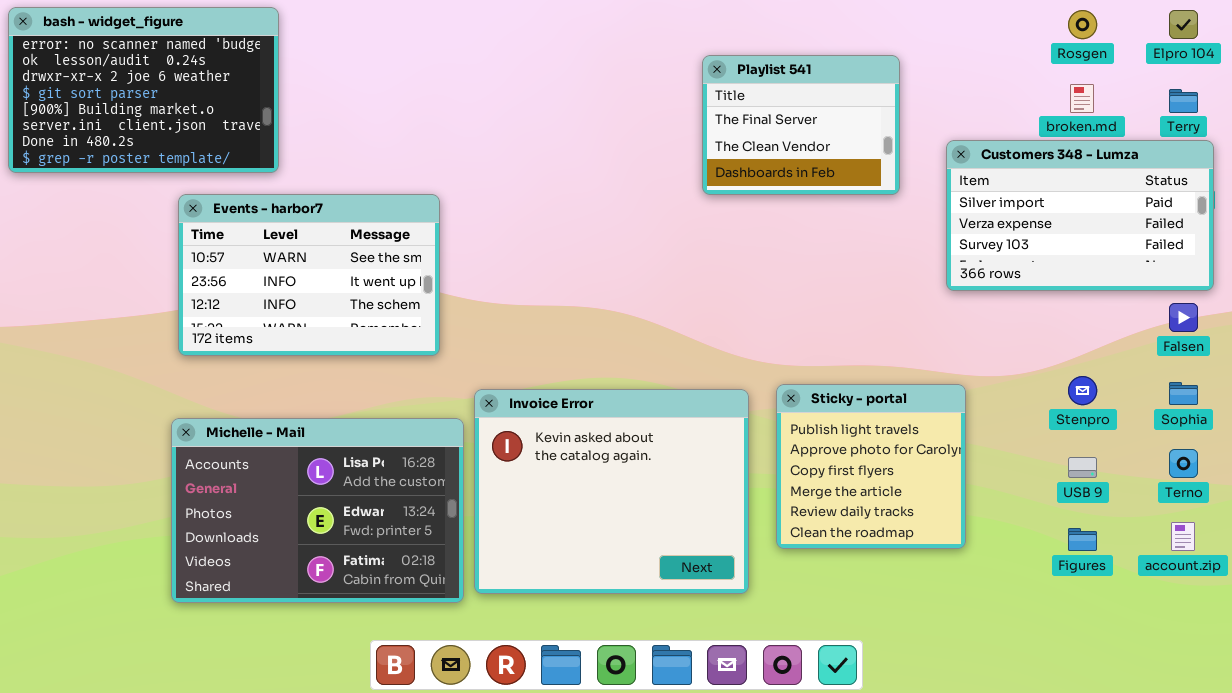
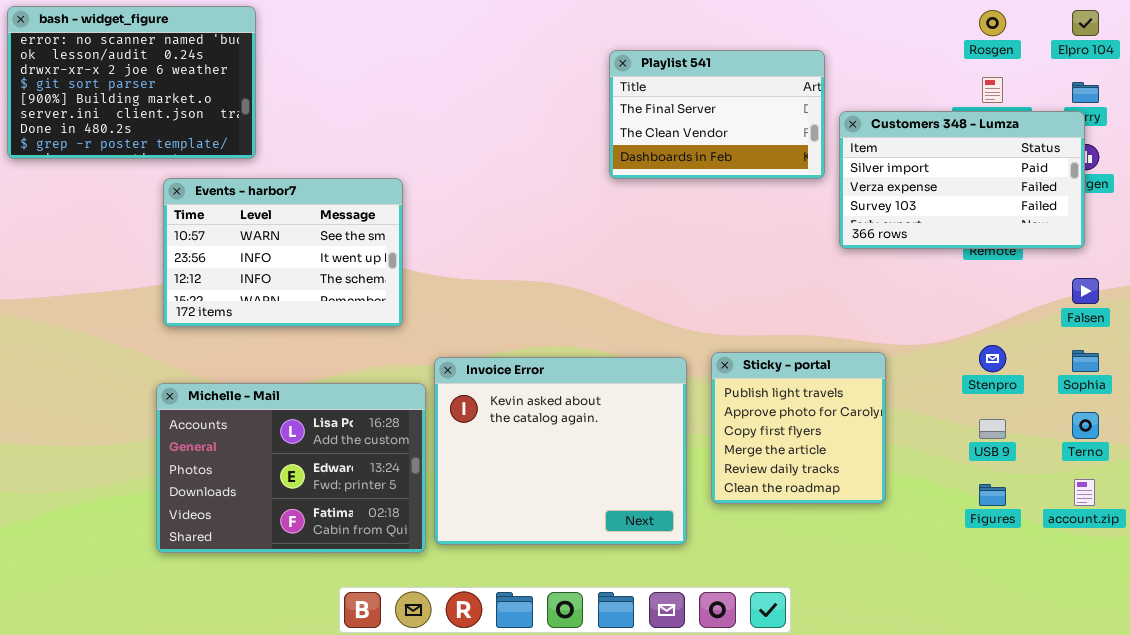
Playlist 541: [702,55,900,195] -> [609,50,825,179], resized
Customers 348 - Lumza: [946,140,1214,291] -> [839,111,1085,249], moved

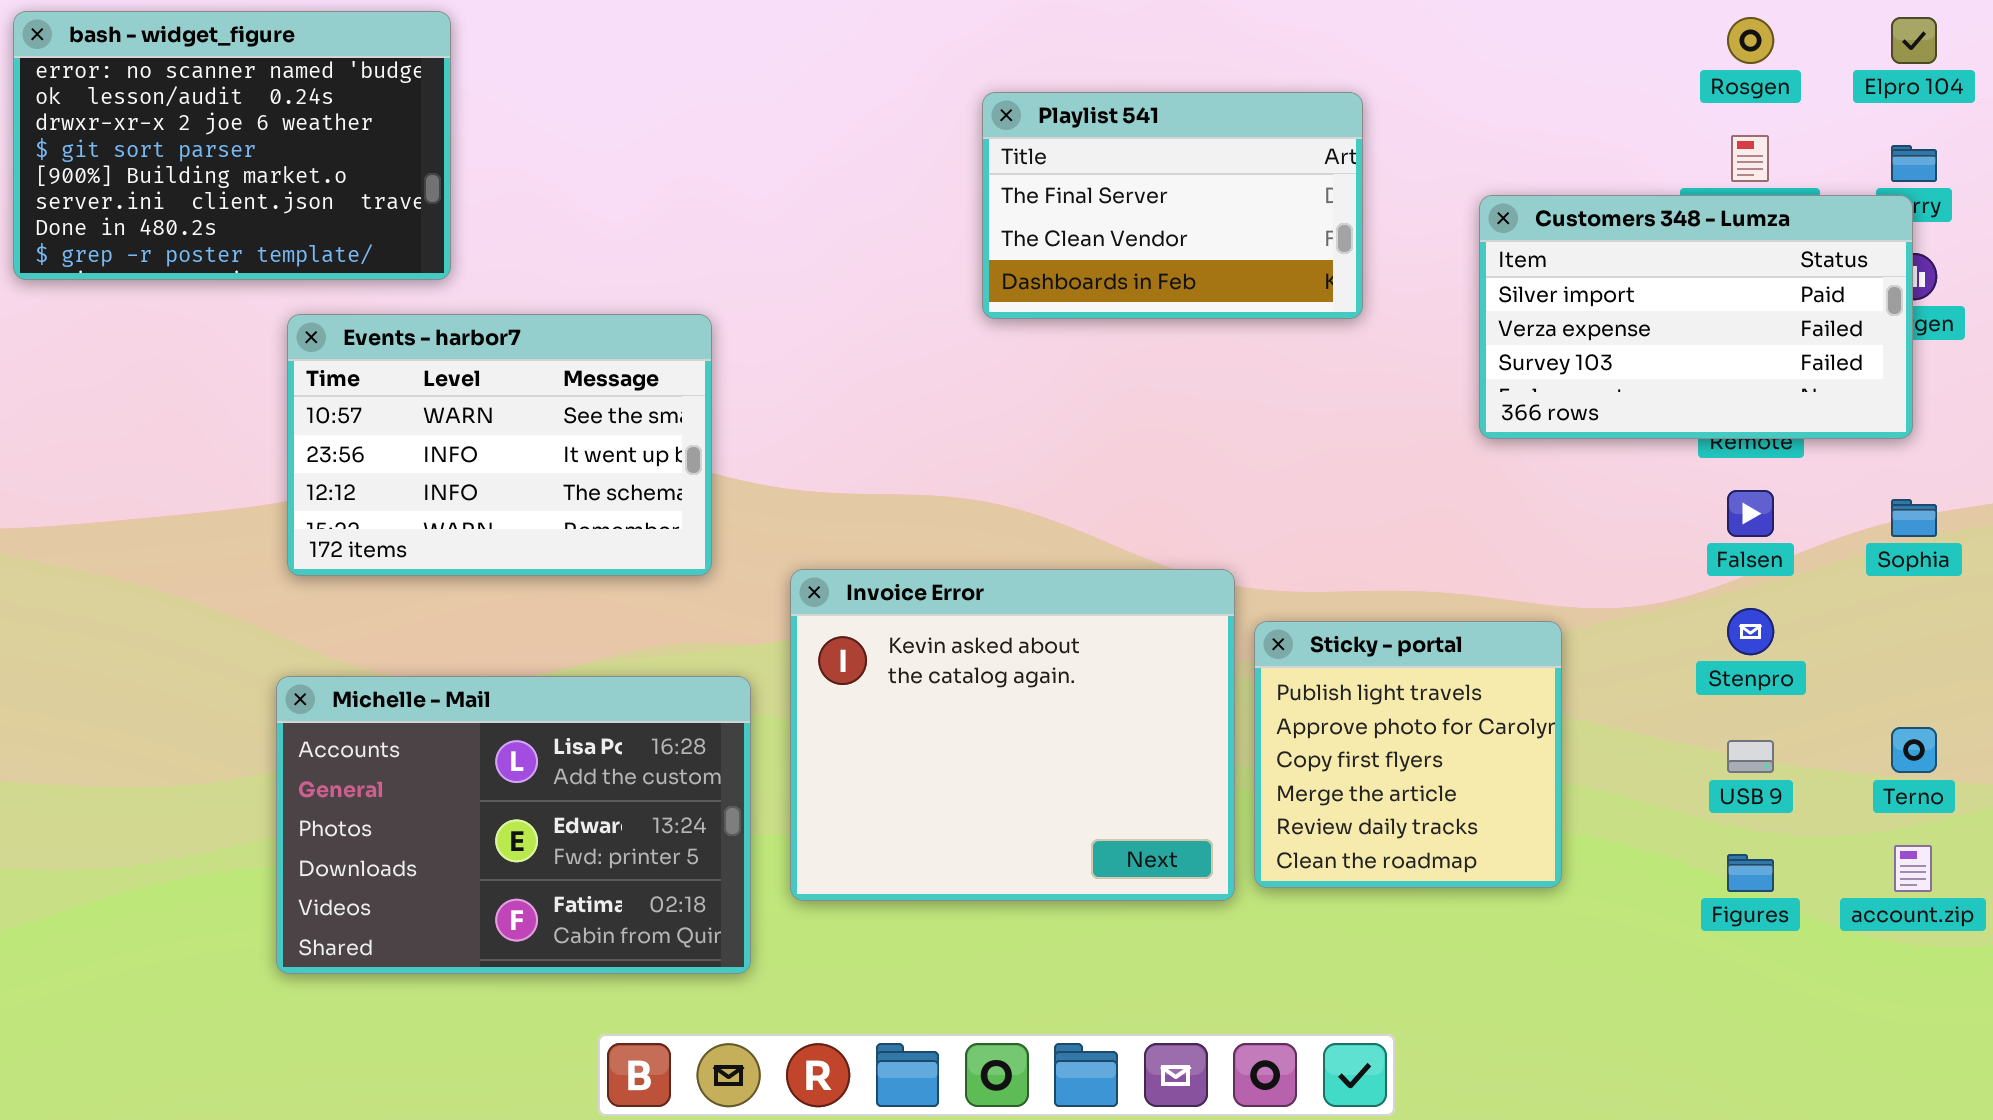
Playlist 541: [609,50,825,179] -> [982,92,1363,319], moved
Falsen: [1072,278,1099,304] -> [1727,490,1774,537], moved
Sophia: [1072,350,1099,372] -> [1891,499,1937,537], moved
Invoice Error: [434,357,687,545] -> [790,569,1235,901], moved

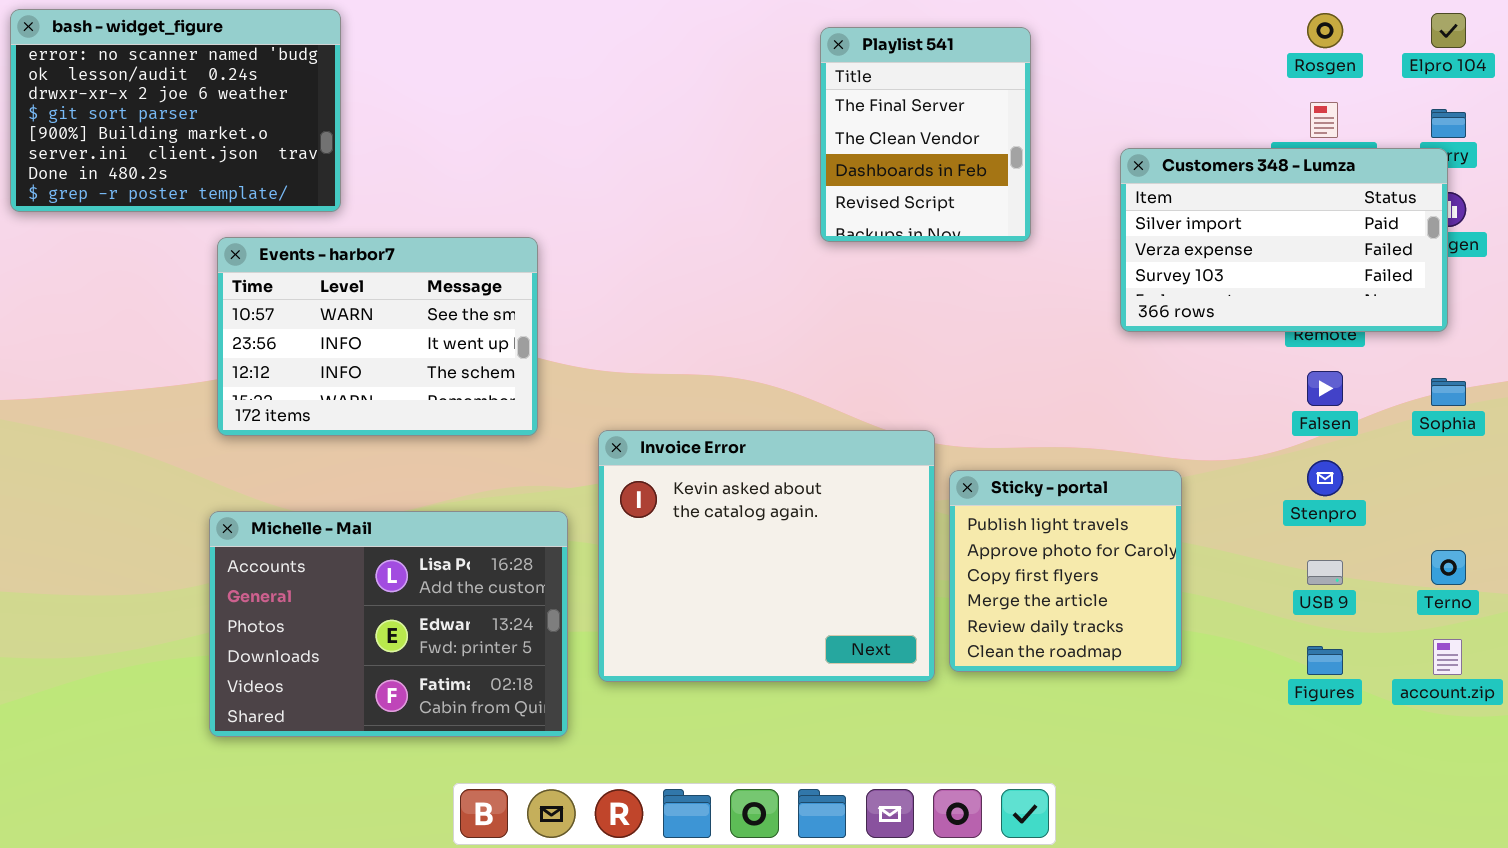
Playlist 541: [982,92,1363,319] -> [820,27,1031,242], resized

